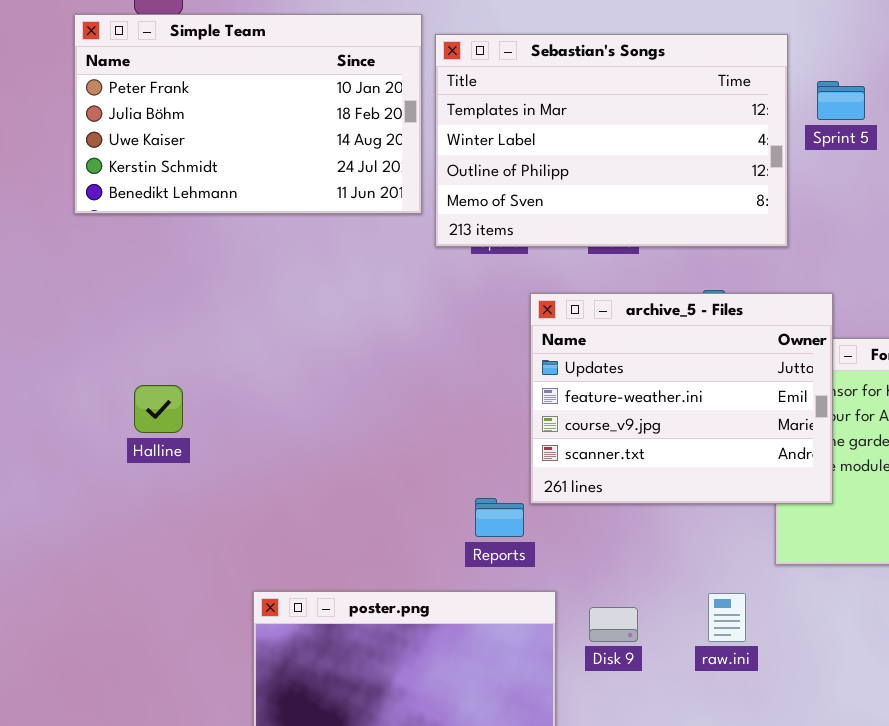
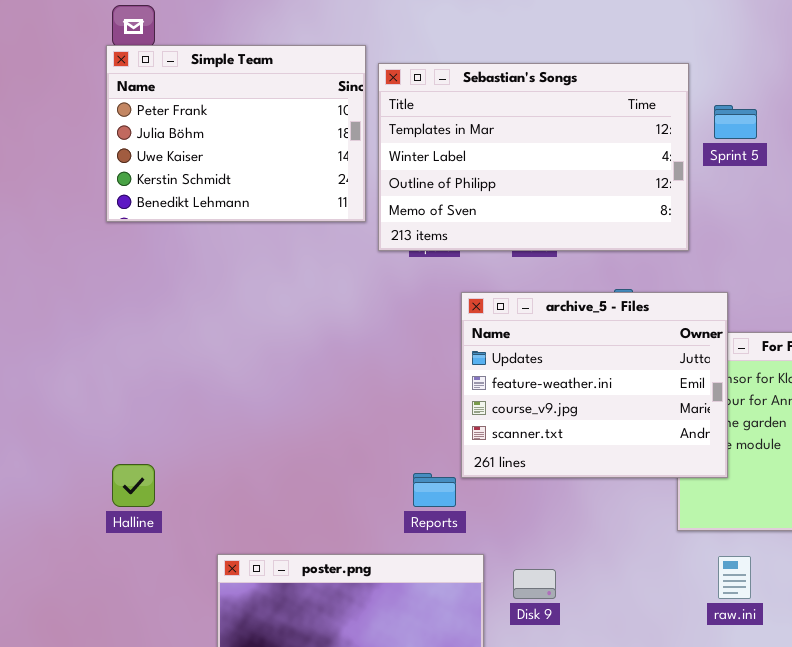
Simple Team: [74,14,422,214] -> [106,45,366,222], resized
Halline: [134,385,183,433] -> [112,464,155,507], moved
raw.ini: [708,593,746,642] -> [718,556,751,599], moved

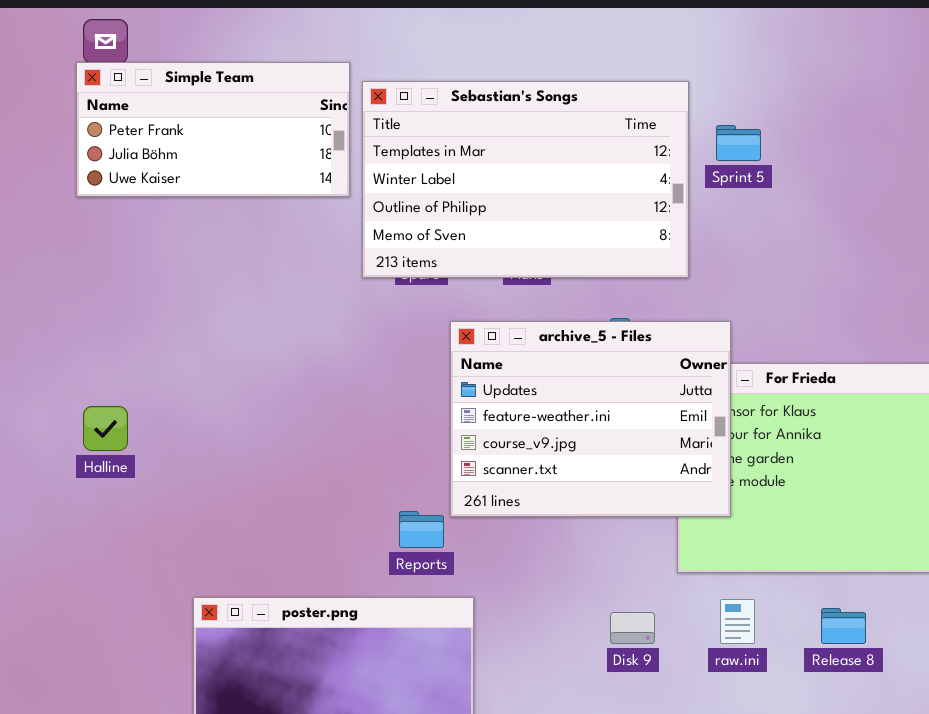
Simple Team: [106,45,366,222] -> [76,62,350,197], resized
Halline: [112,464,155,507] -> [83,406,128,451], moved
Disk 9: [513,569,556,599] -> [610,612,655,644], moved

